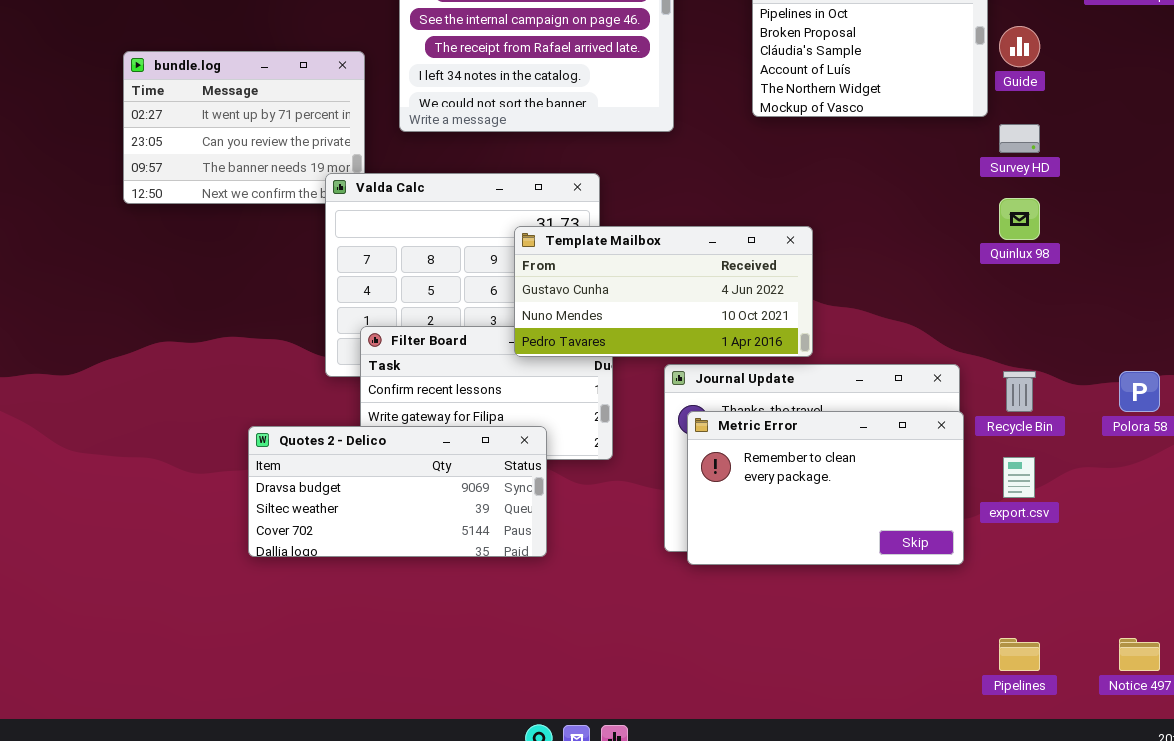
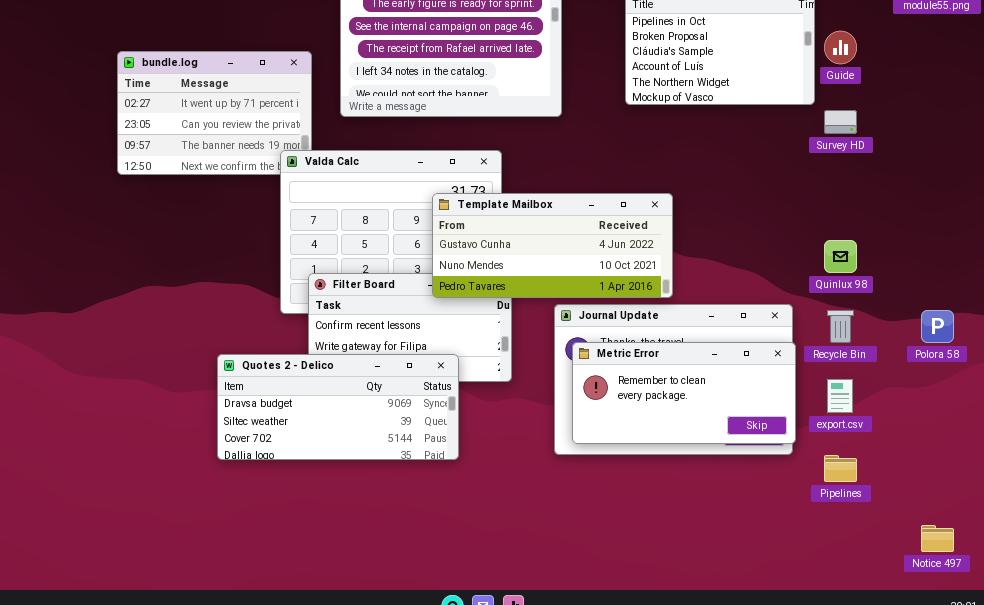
Quinlux 98: [999,198,1040,240] -> [824,240,857,273], moved
Metric Error: [687,411,964,565] -> [572,342,796,444], resized
Pipelines: [999,638,1040,671] -> [824,455,857,482], moved

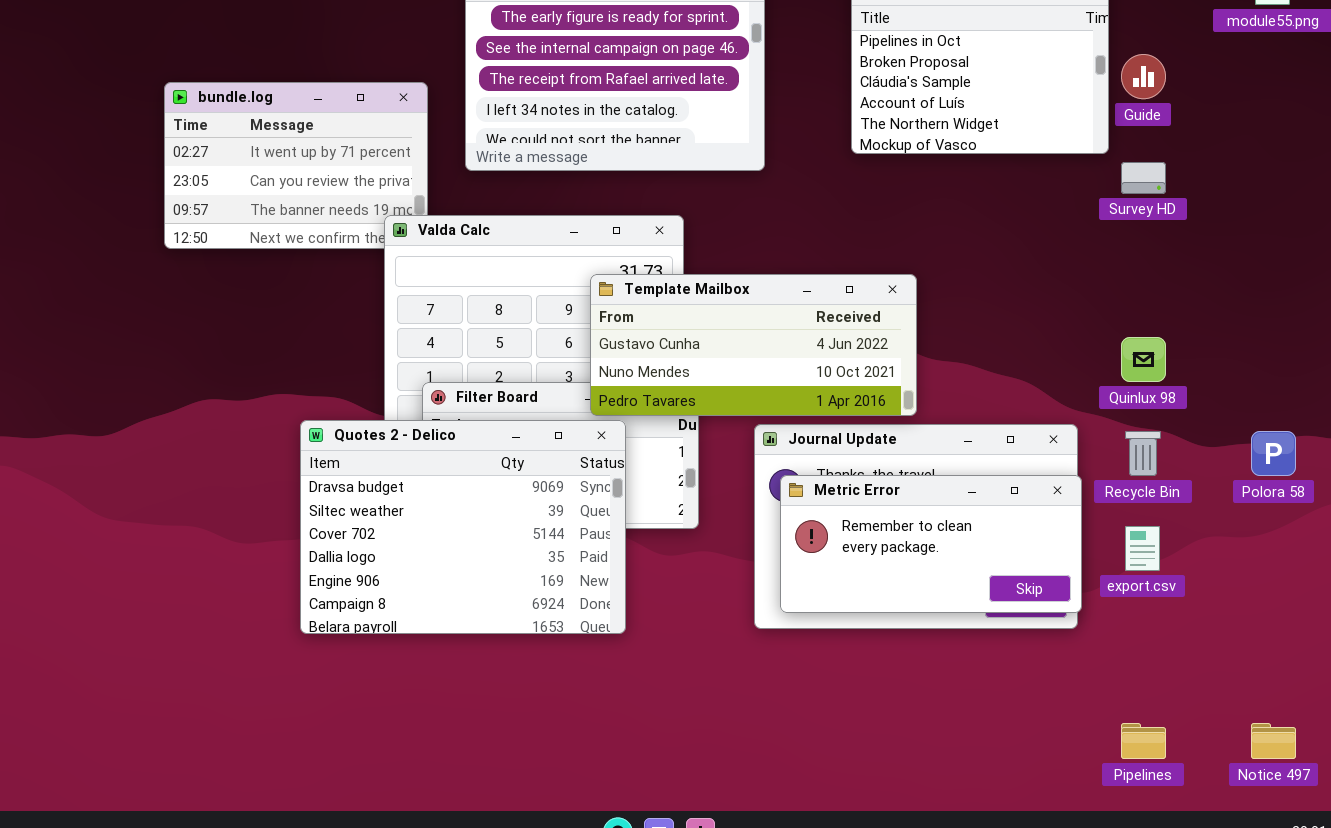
Quotes 2 - Delico: [217,354,459,460] -> [300,420,626,634], resized
Pipelines: [824,455,857,482] -> [1121,723,1166,759], moved

